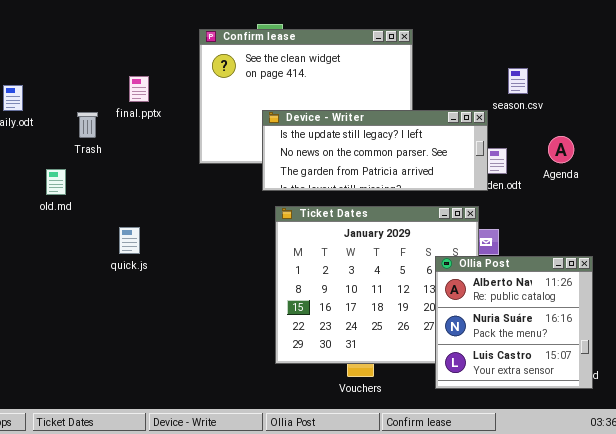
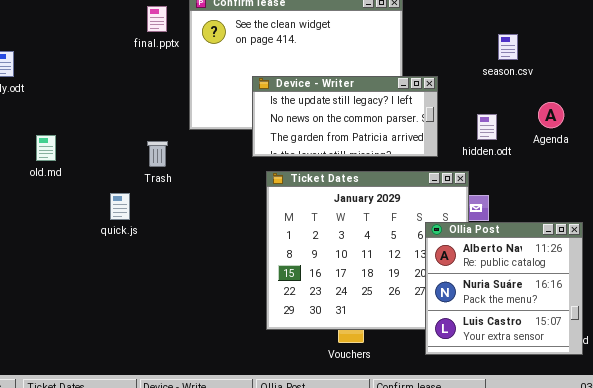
final.pptx: [129,76,149,102] -> [147,6,167,32], moved
Device - Writer: [262,110,488,191] -> [252,76,438,157], resized
Trash: [77,112,98,138] -> [147,141,168,167], moved

